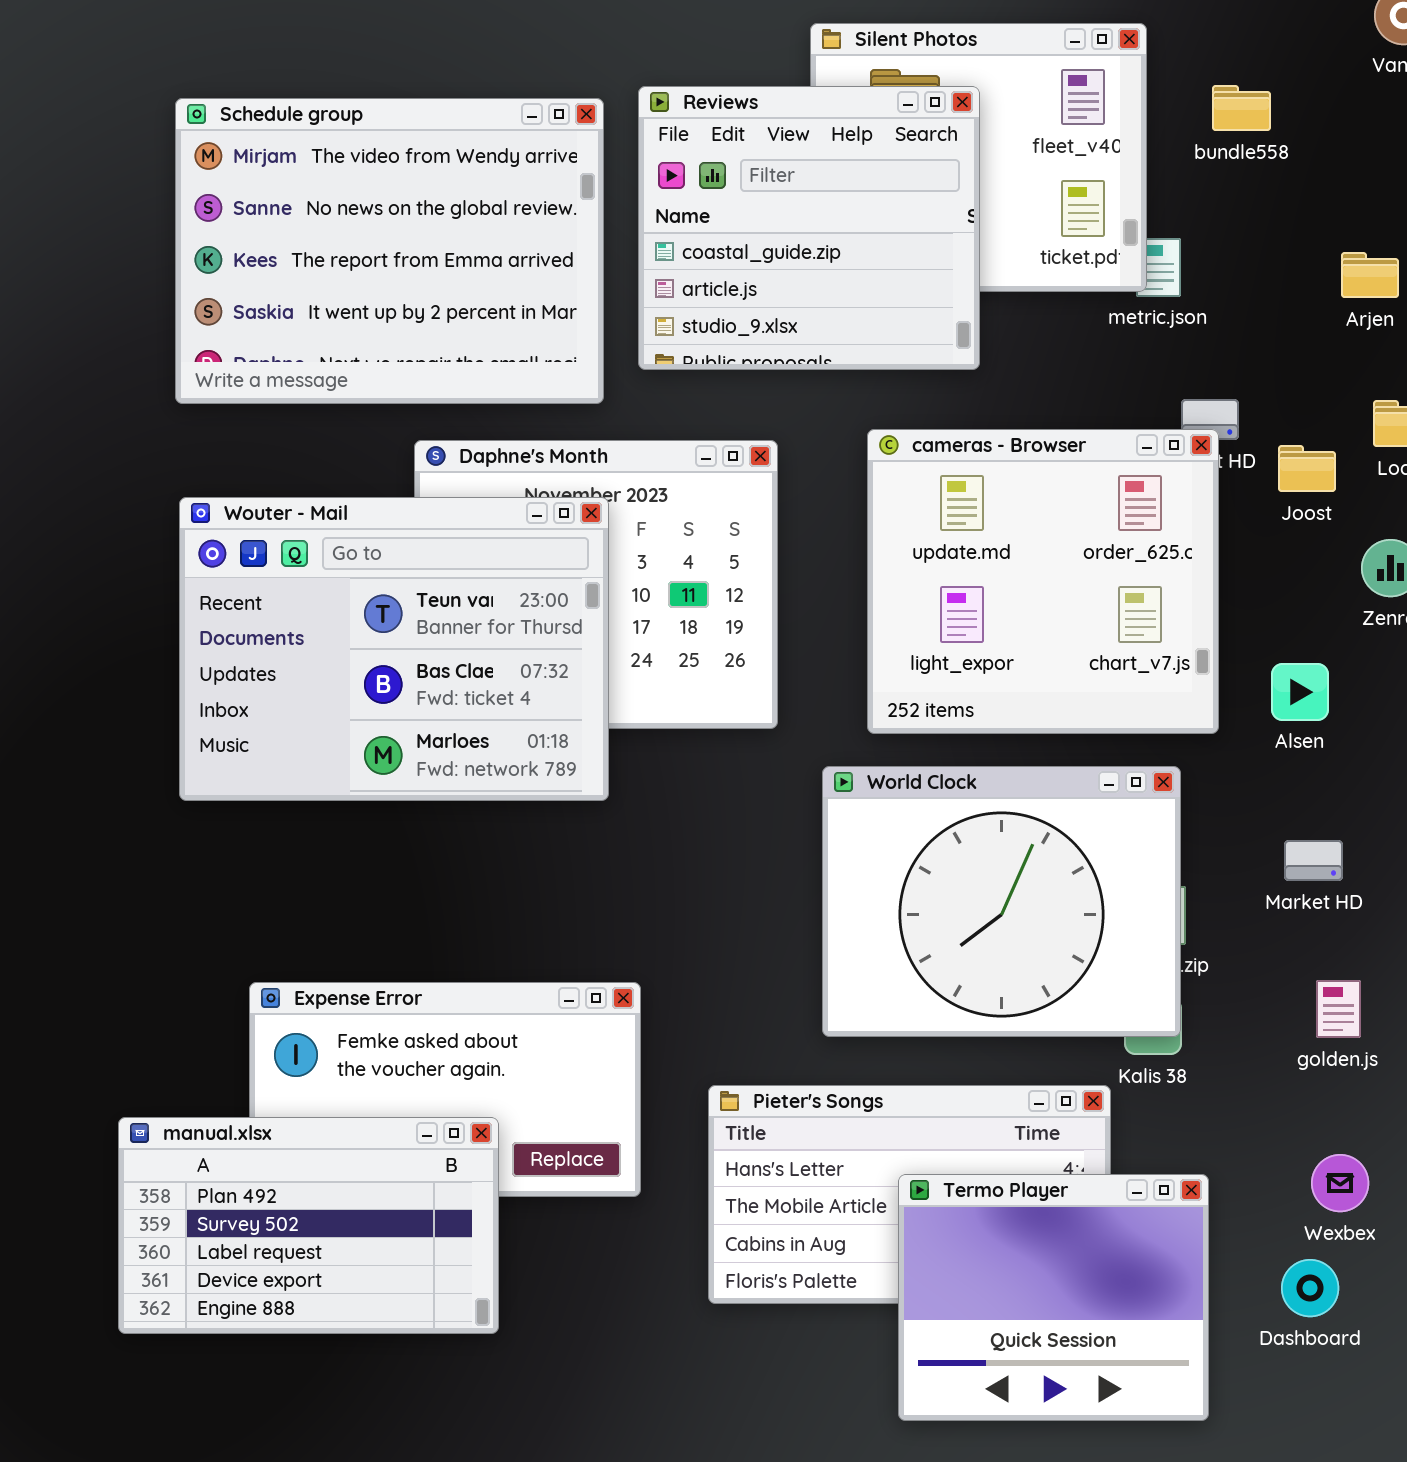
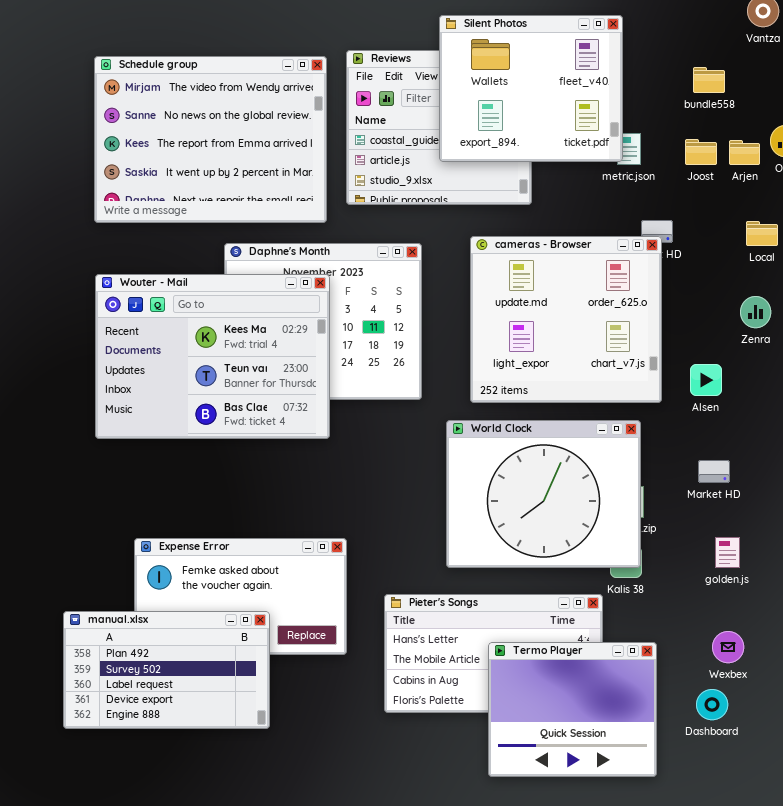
Silent Photos: [810,23,1147,292] -> [439,15,623,162], raised
bundle558: [1212,85,1271,131] -> [693,67,725,93], moved
Joost: [1278,445,1336,492] -> [685,139,717,165], moved
Wouter - Mail: [179,497,609,801] -> [95,274,330,439], scrolled up 1 row

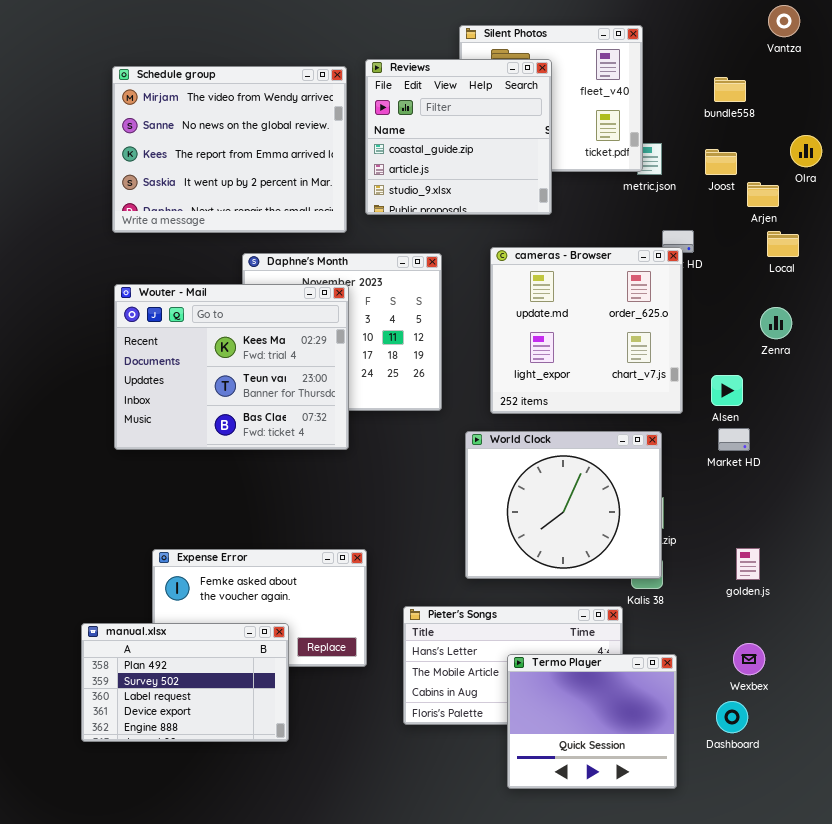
Reviews: [346,50,532,205] -> [365,59,552,215], raised
Arjen: [729,140,760,165] -> [747,182,779,207], moved
Market HD: [698,460,730,483] -> [718,428,750,451], moved

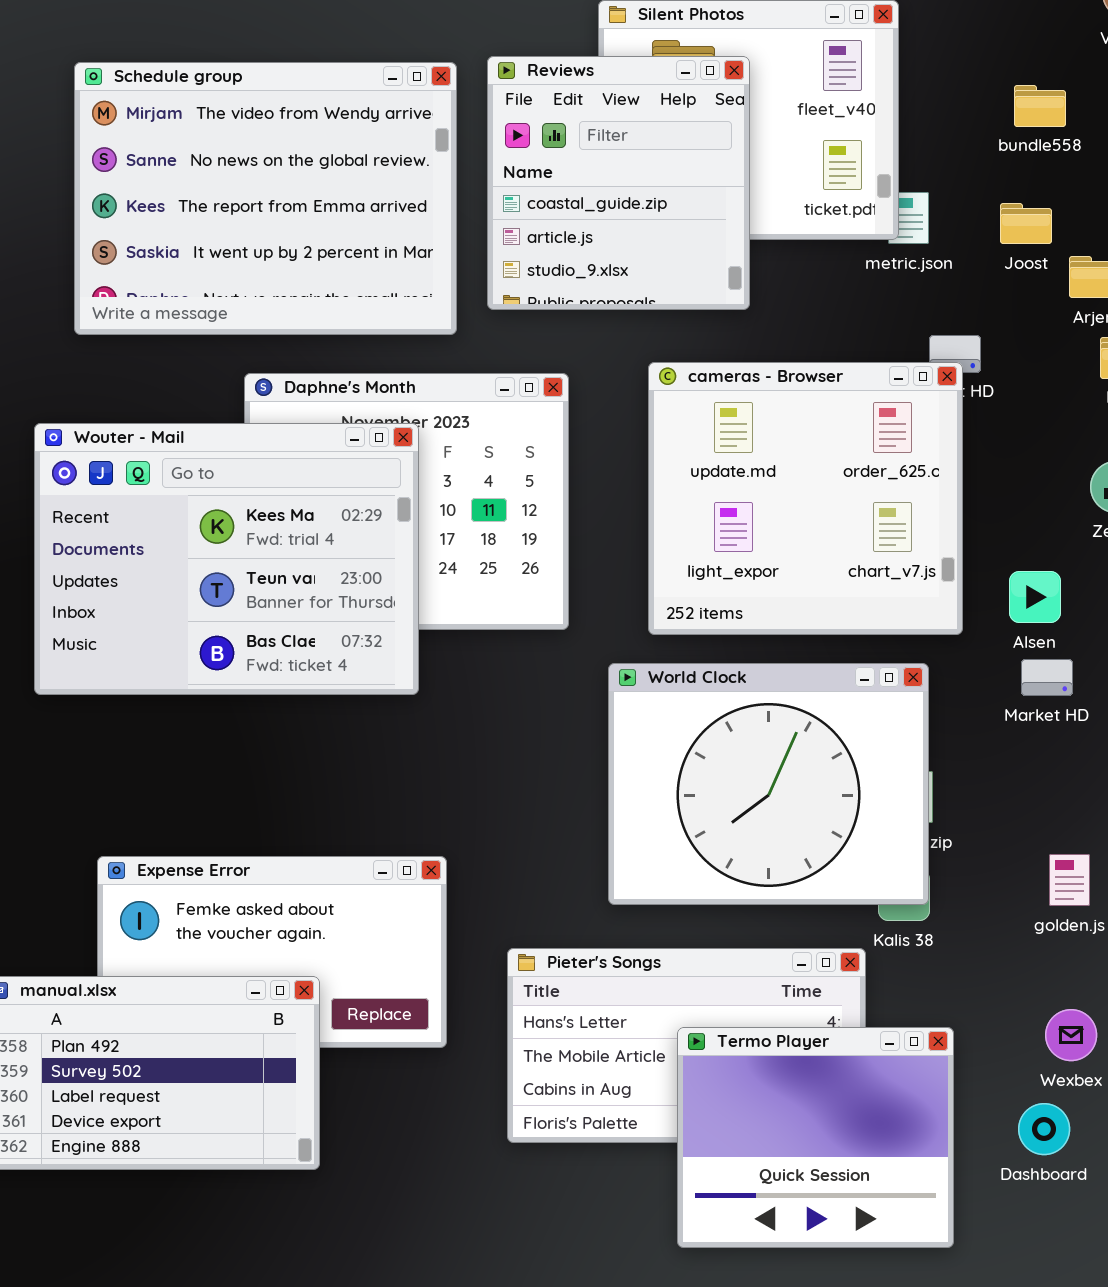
Reviews: [365,59,552,215] -> [487,56,750,310], resized
Schedule group: [112,66,347,233] -> [74,62,457,335], moved

